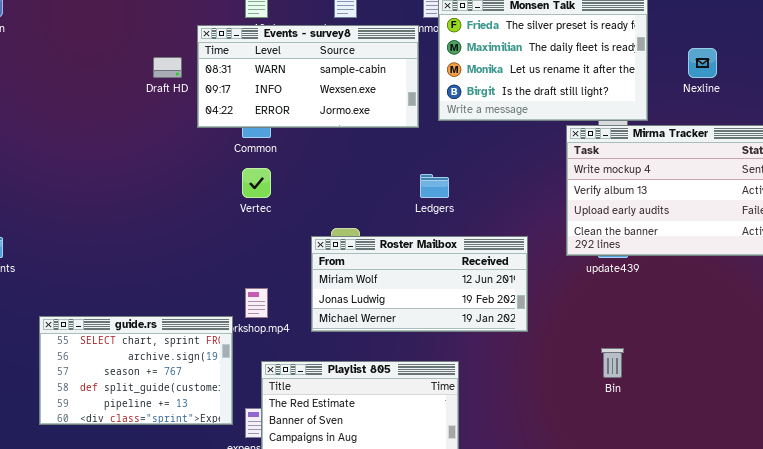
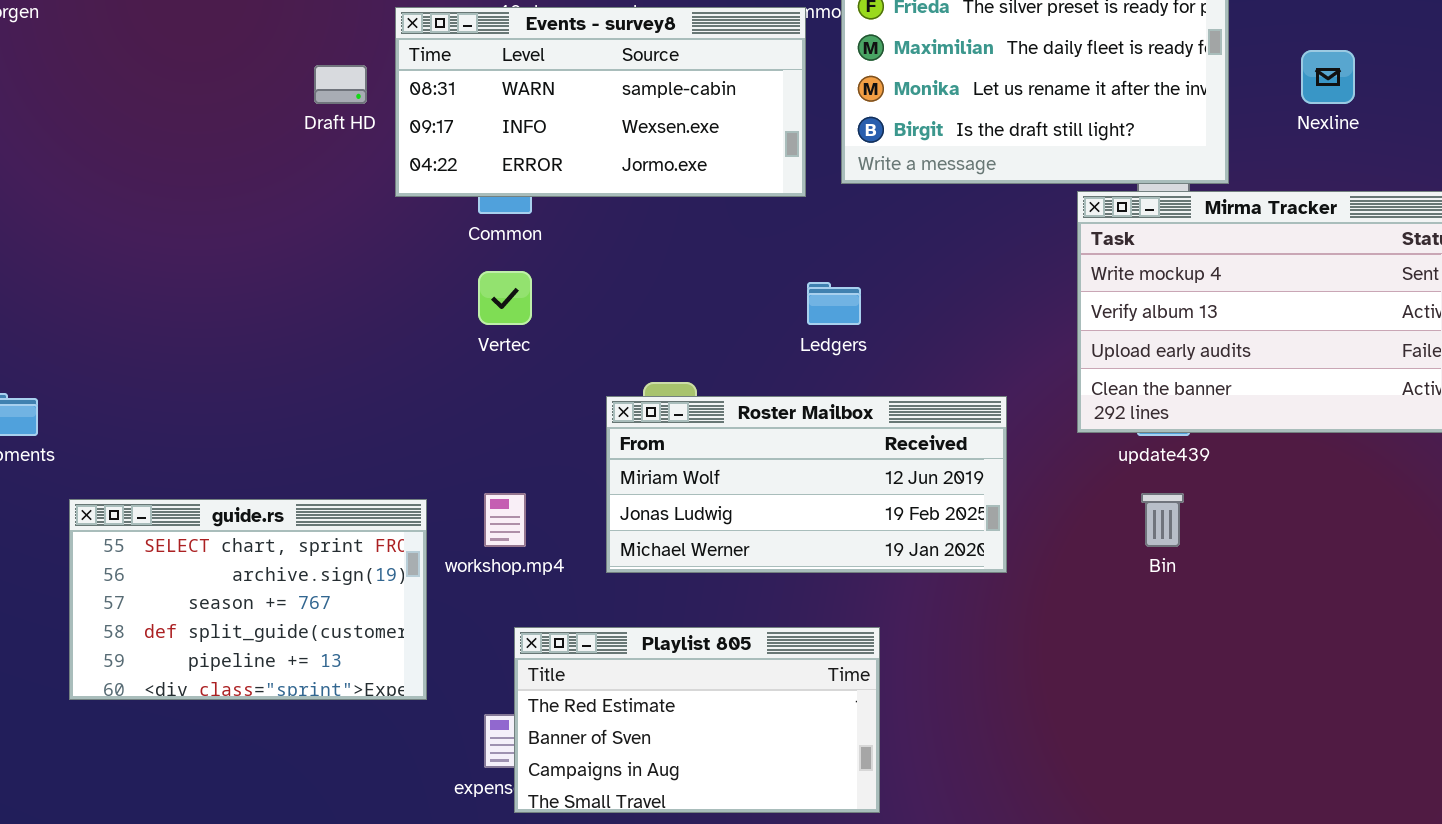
guide.rs: [39,316,233,425] -> [69,499,427,700], moved
Bin: [601,348,624,378] -> [1141,493,1184,547], moved

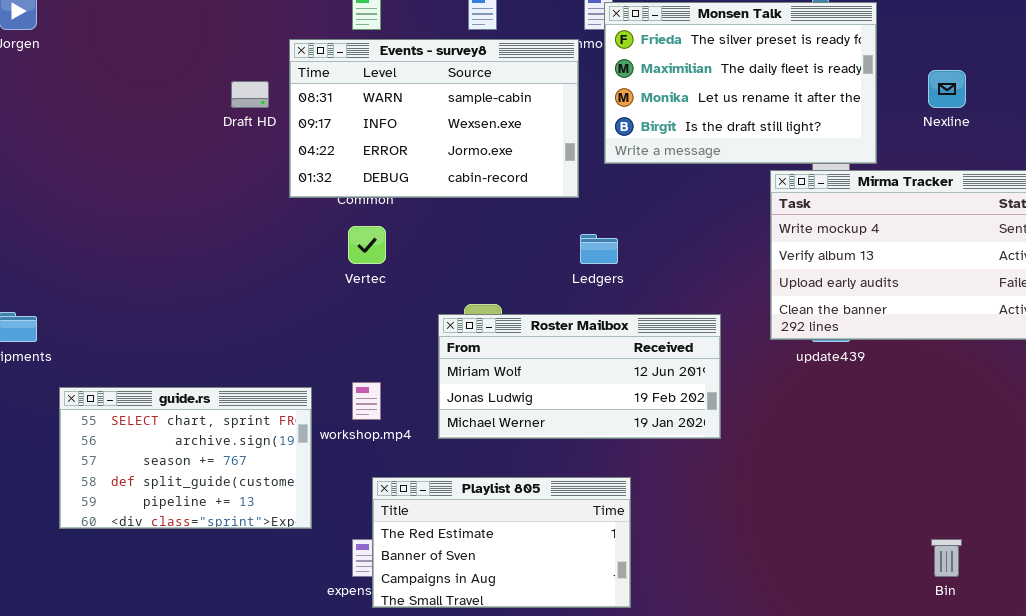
Events - survey8: [395,7,806,197] -> [289,39,579,198], resized
Bin: [1141,493,1184,547] -> [931,539,962,577], moved

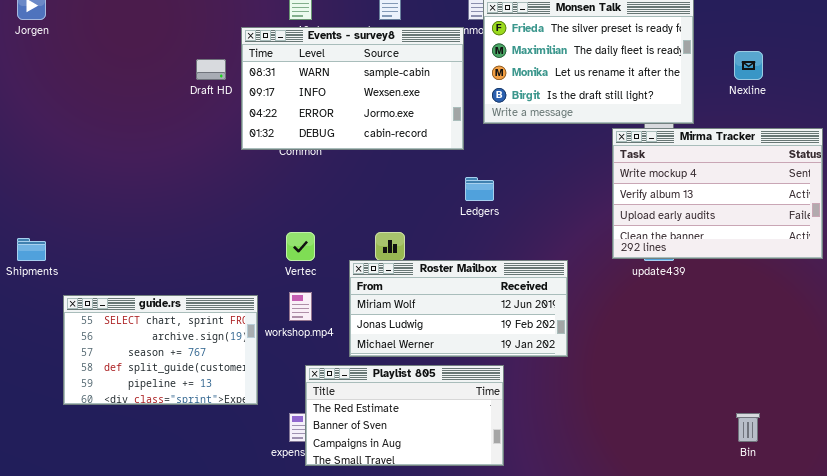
Vertec: [348,226,386,264] -> [286,232,315,261], moved
Roster Mailbox: [438,314,721,439] -> [349,260,568,357], moved

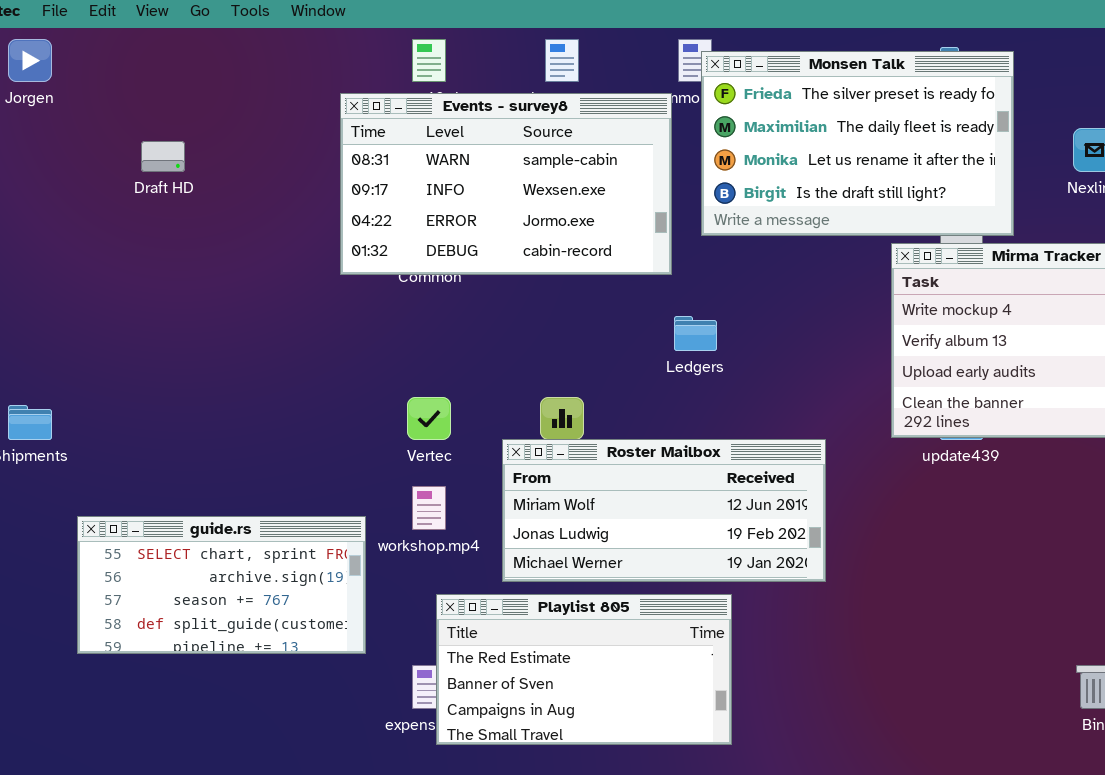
Draft HD: [196,59,226,80] -> [141,141,185,172], moved
guide.rs: [63,295,258,405] -> [77,516,366,654], resized

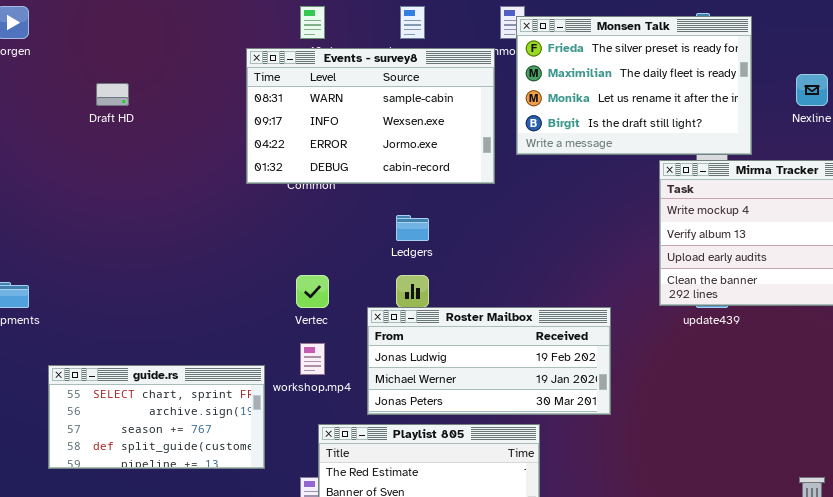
Ledgers: [674,316,717,351] -> [396,215,429,241], moved
Roster Mailbox: [502,439,826,582] -> [367,307,611,415], scrolled down 1 row

